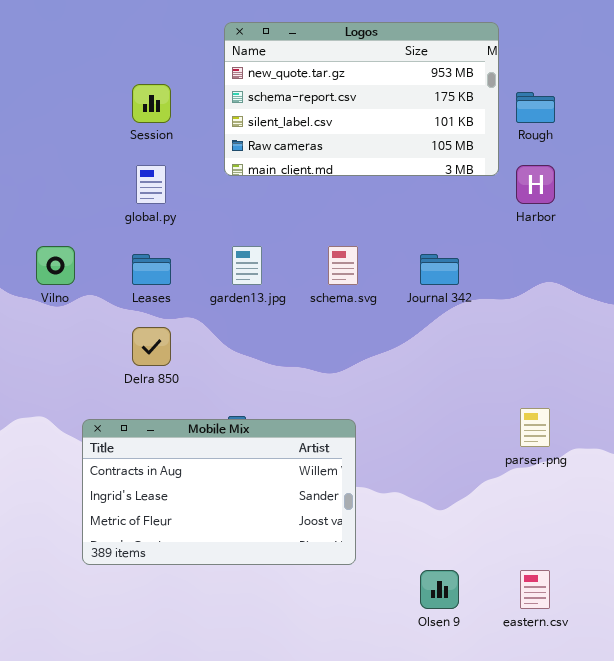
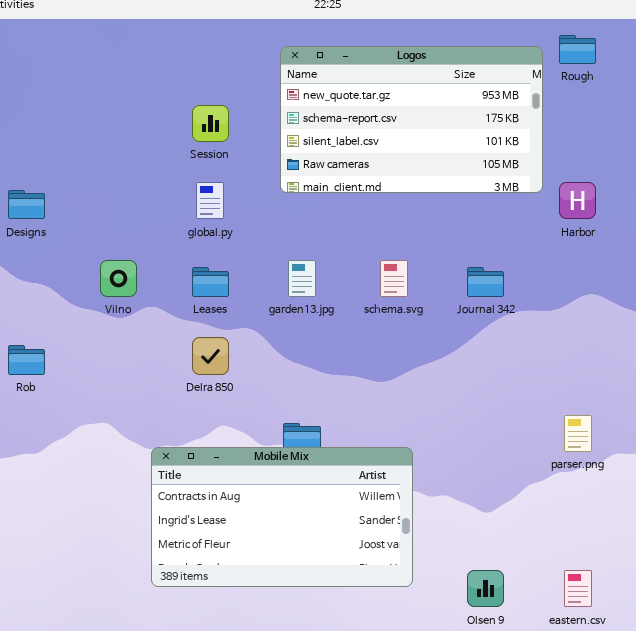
Rough: [516,92,555,123] -> [559,35,596,64], moved
Mobile Mix: [82,419,356,565] -> [151,447,413,587], moved

